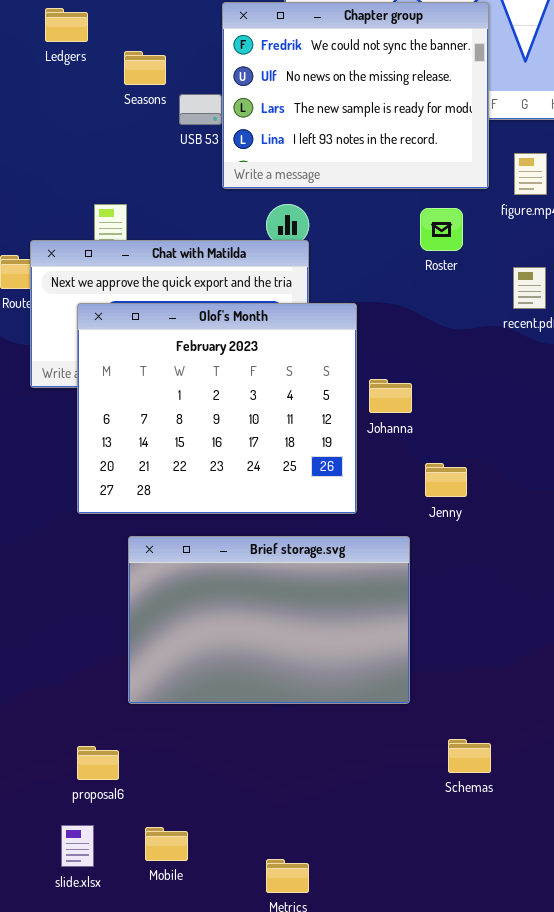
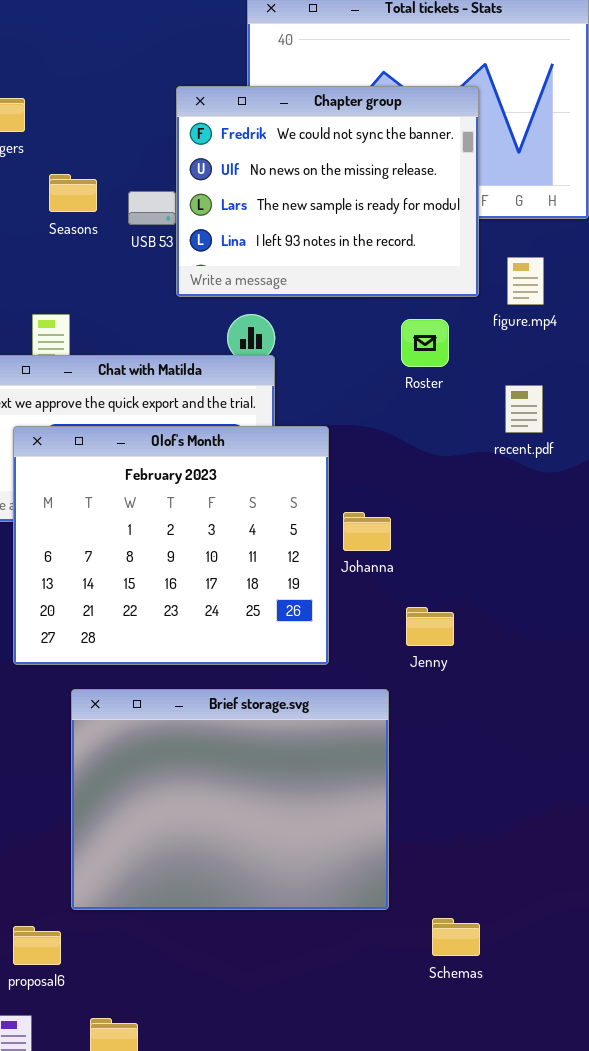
Seasons: [124,51,166,85] -> [49,174,97,212], moved
Brief storage.svg: [128,536,410,704] -> [71,689,389,910], resized

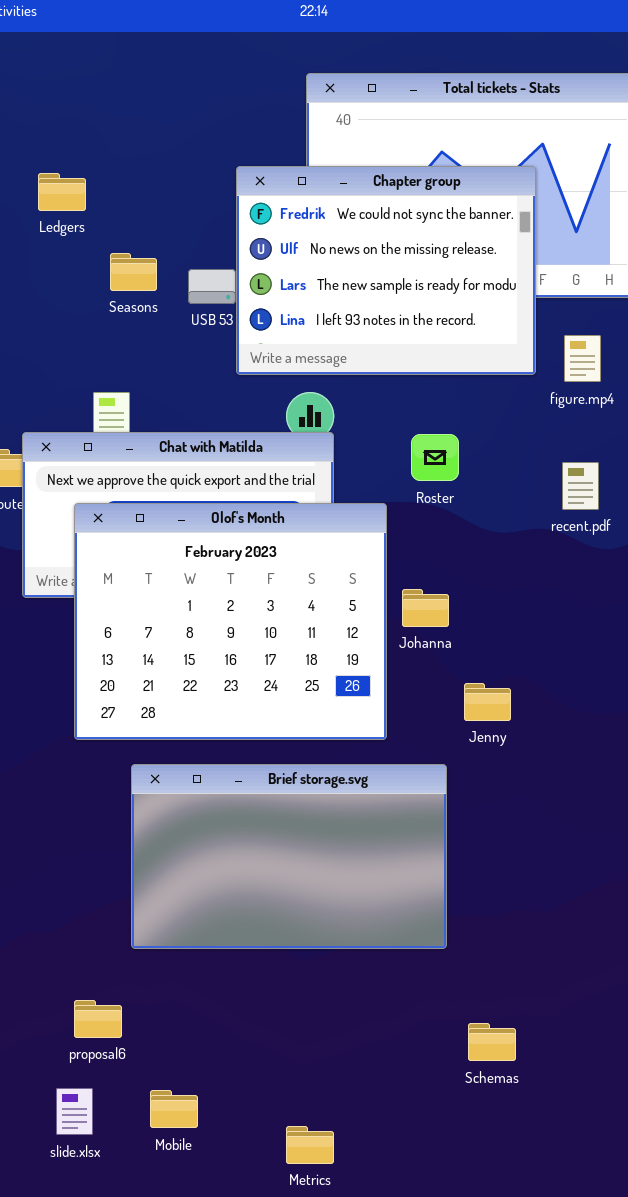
Roster: [401,319,449,367] -> [411,434,459,481], moved
Brief storage.svg: [71,689,389,910] -> [131,764,447,949], resized
Schemas: [432,918,480,956] -> [468,1023,516,1061], moved

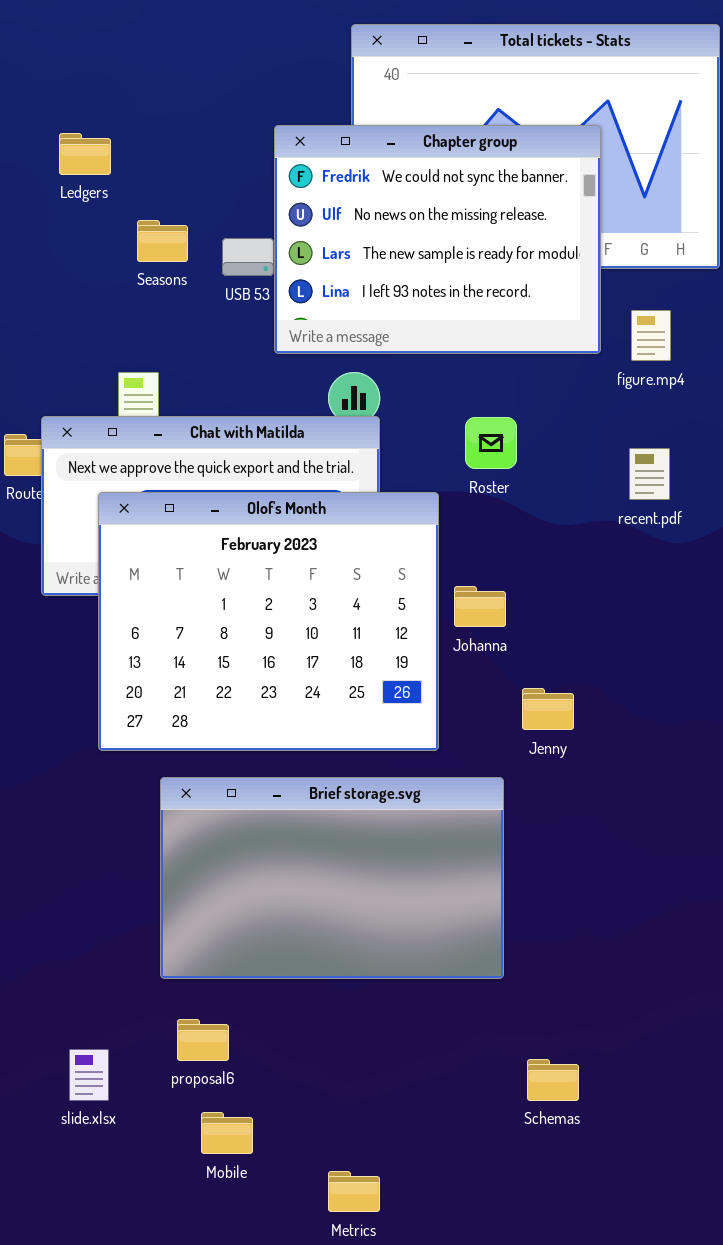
proposal6: [74,1000,122,1038] -> [177,1019,229,1061], moved
slide.xlsx: [56,1088,93,1135] -> [69,1049,109,1101], moved
Mobile: [150,1090,198,1128] -> [201,1112,253,1154], moved

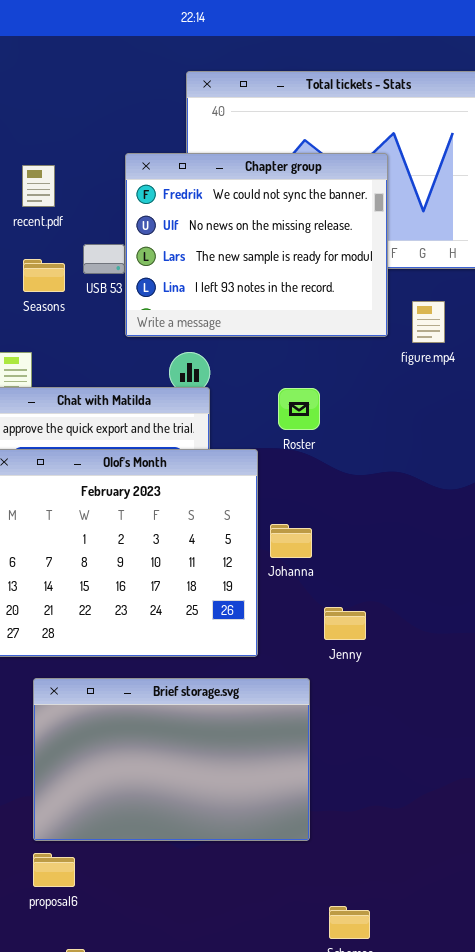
Seasons: [137,220,188,262] -> [23,259,65,292], moved
recent.pdf: [629,448,670,500] -> [22,165,55,207], moved
proposal6: [177,1019,229,1061] -> [33,853,75,887], moved

